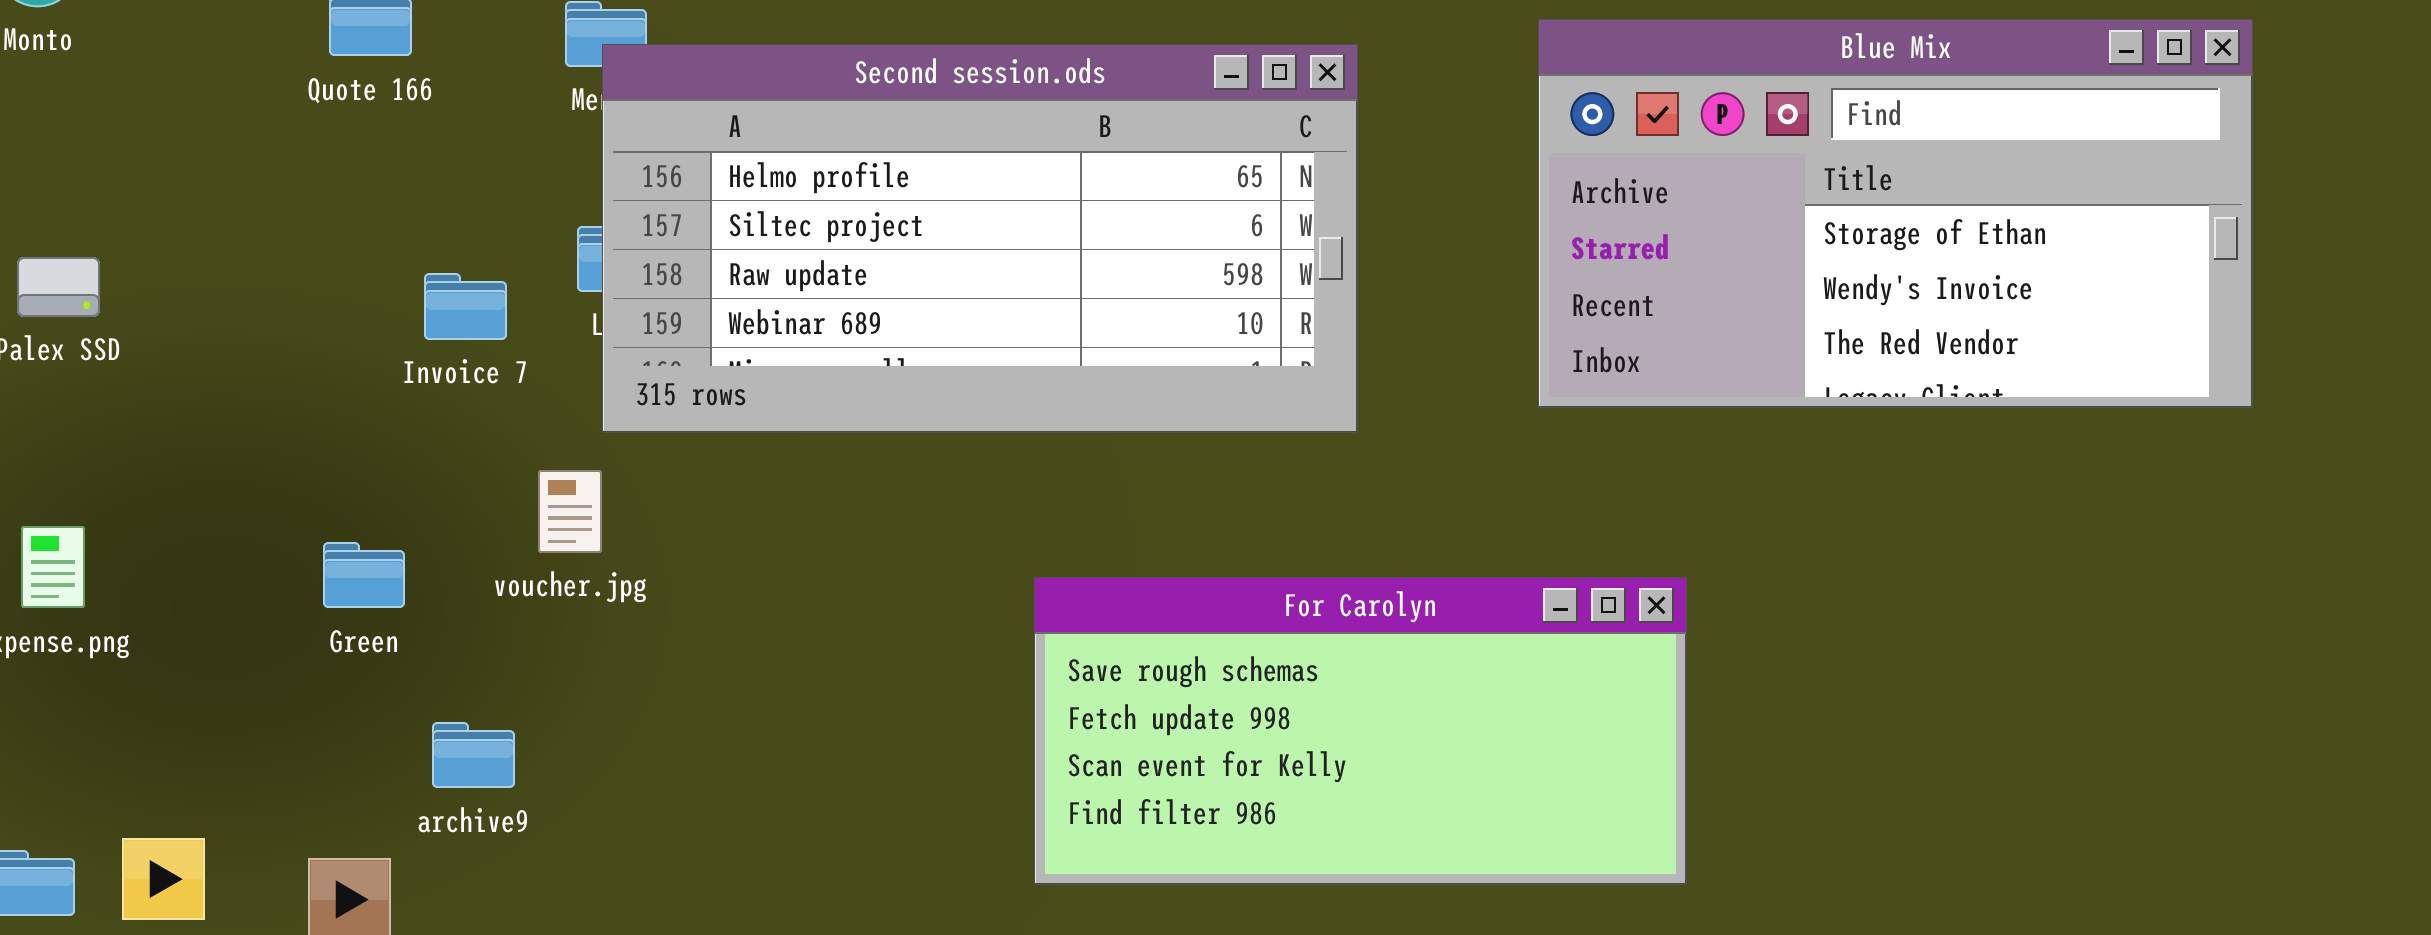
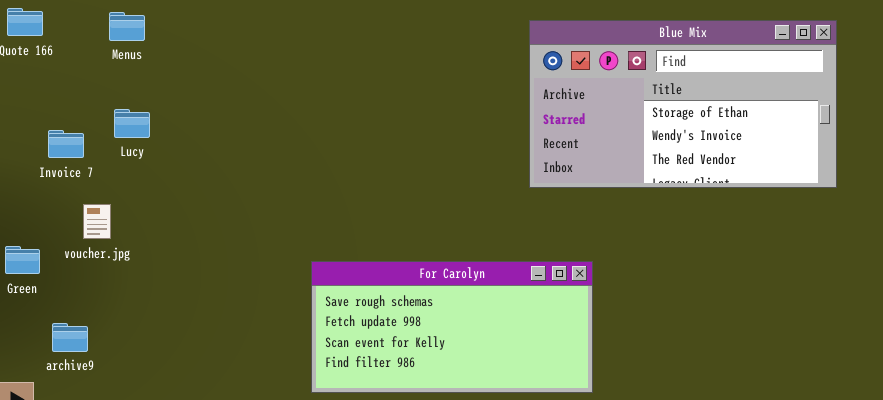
Second session.ods: [602,44,1358,433] -> none, closed
voucher.jpg: [538,470,602,553] -> [83,204,111,239], moved

